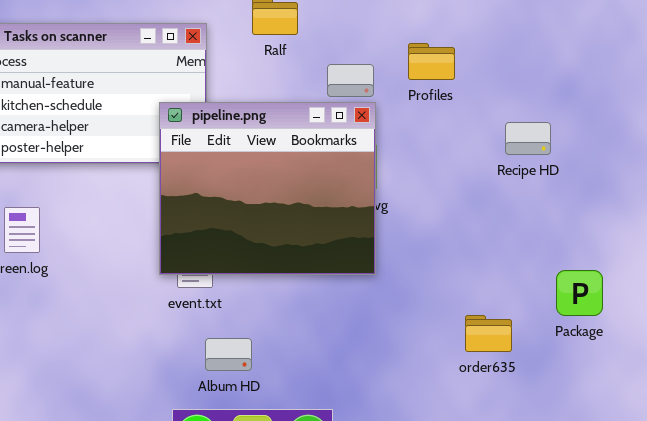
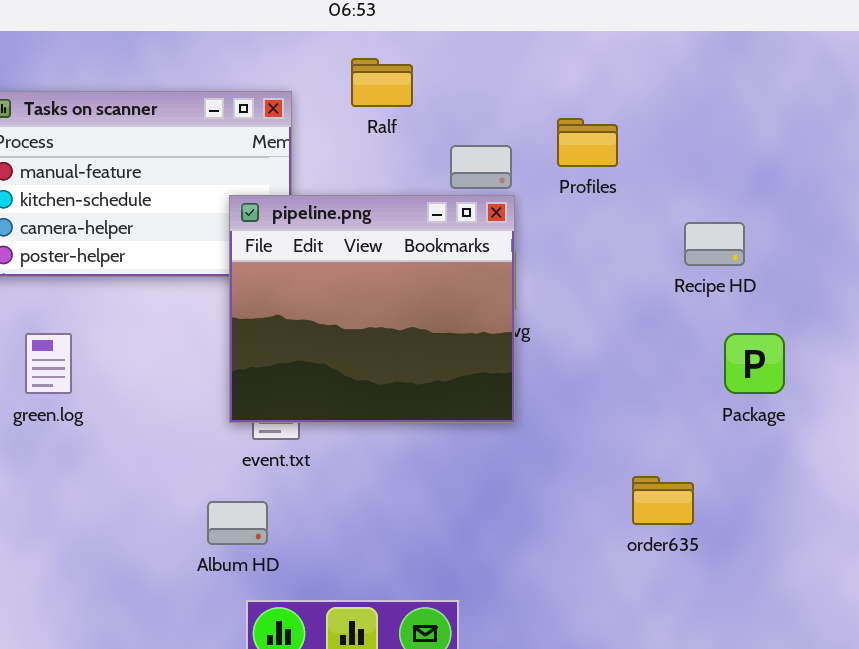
Package: [556,270,603,316] -> [724,333,785,394], moved
Album HD: [205,338,252,371] -> [207,501,268,545], moved

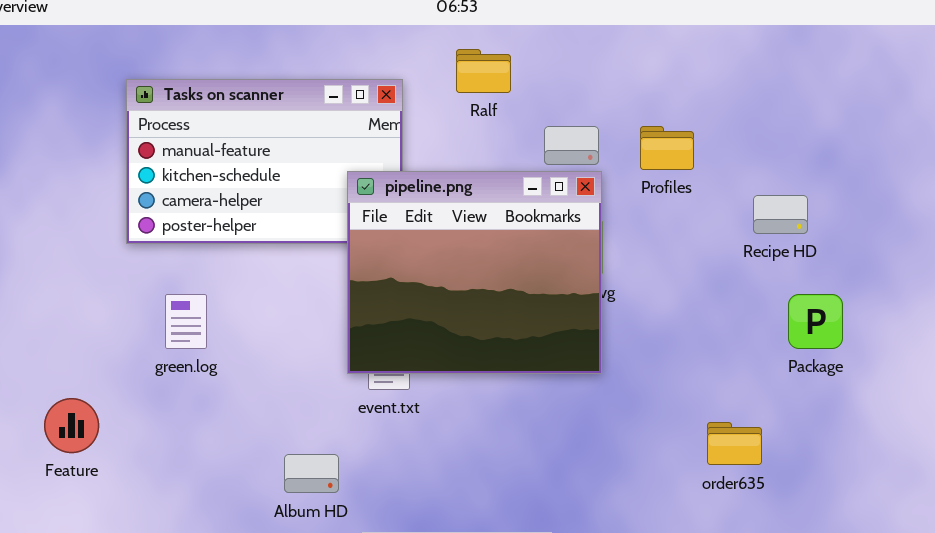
Profiles: [557,118,618,167] -> [640,126,694,170], moved
Album HD: [207,501,268,545] -> [284,454,339,493], moved

